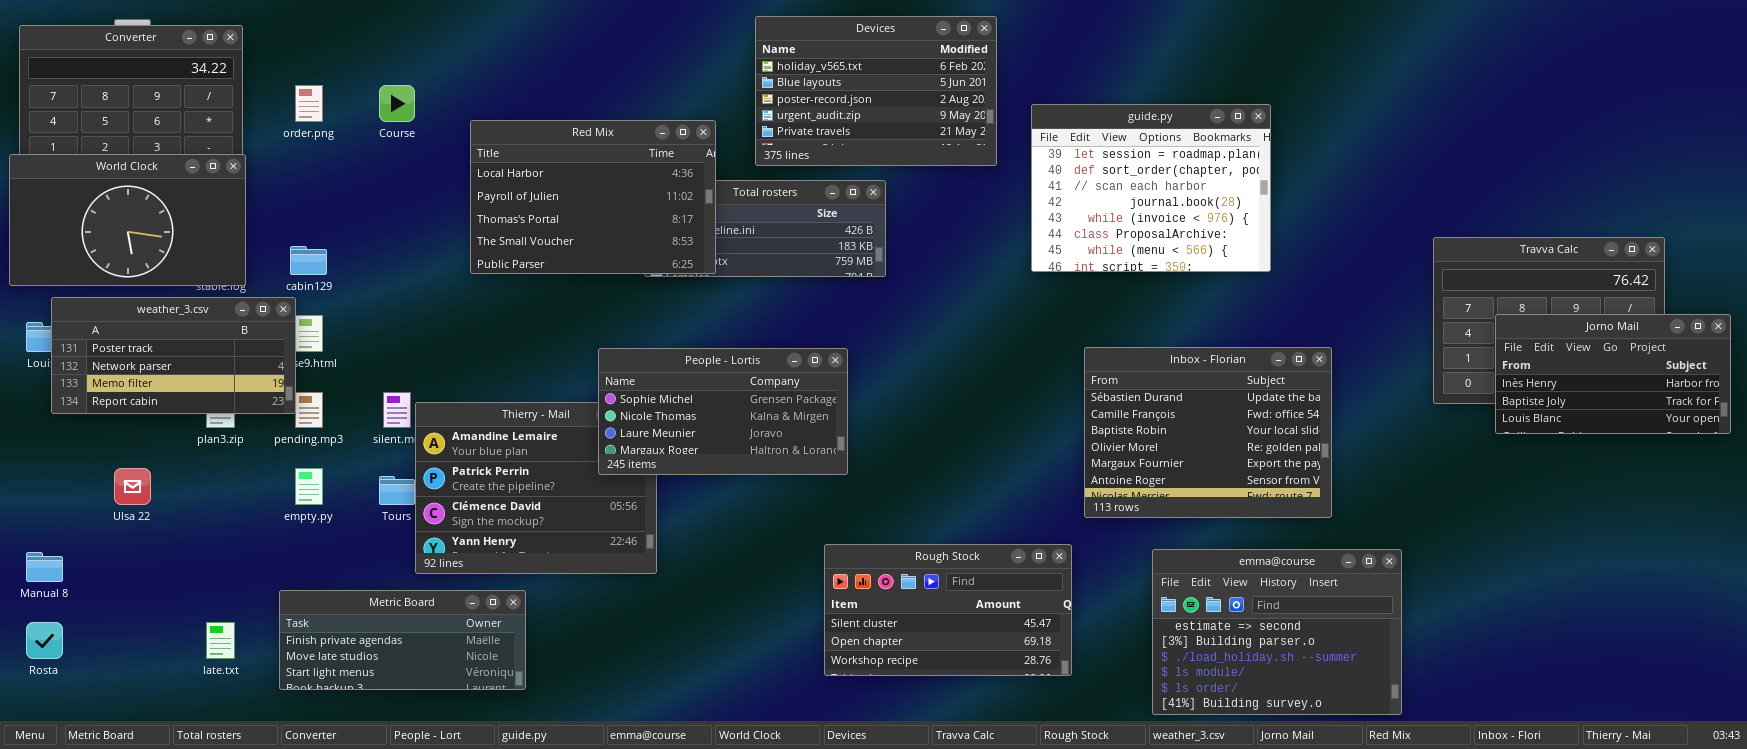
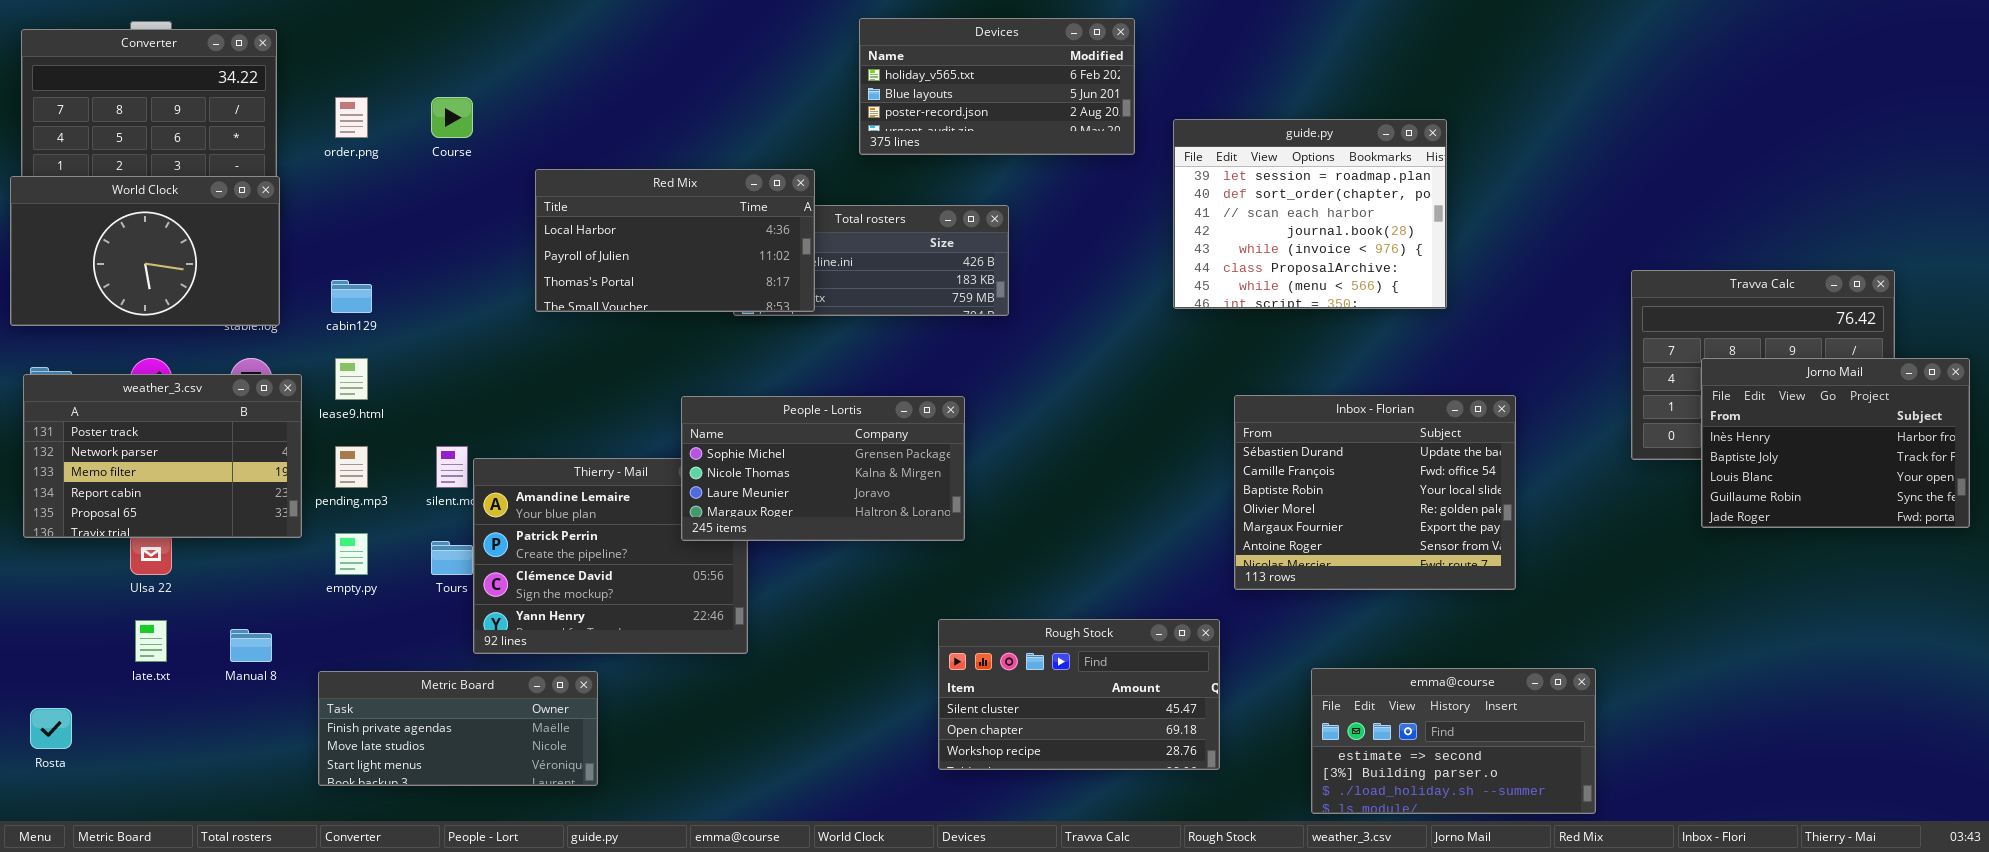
Devices: [755,16,997,166] -> [859,18,1135,155], resized
Red Mix: [470,120,716,274] -> [535,169,815,312], resized
weather_3.csv: [51,297,296,414] -> [23,374,302,538], moved, resized
Jorno Mail: [1495,314,1731,434] -> [1701,358,1970,528], resized
emma@course: [1152,549,1402,715] -> [1311,668,1596,814], resized
Manual 8: [26,552,63,582] -> [230,629,272,662], moved
late.txt: [206,622,235,659] -> [135,620,167,662], moved

